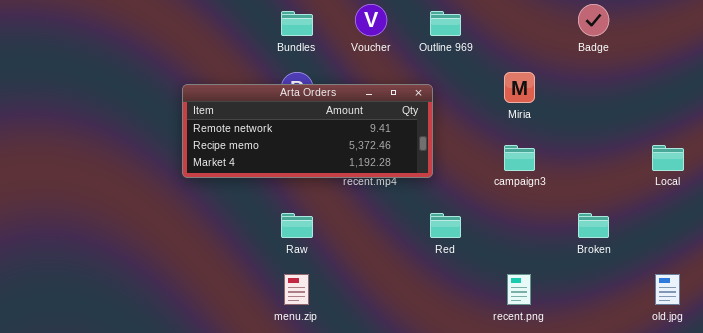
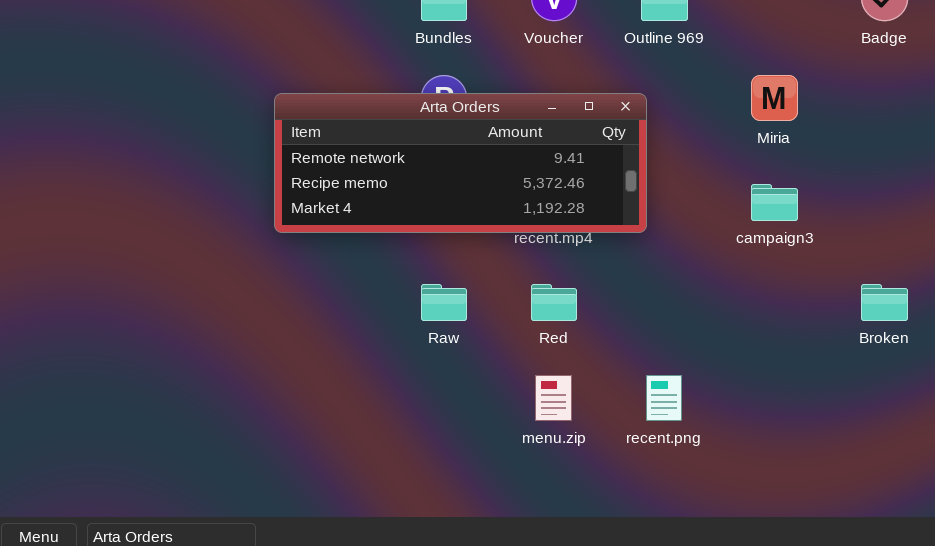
Red: [430,213,461,238] -> [531,284,577,321], moved
menu.zip: [284,274,309,305] -> [535,375,572,421], moved
recent.png: [507,274,531,305] -> [646,375,682,421], moved

